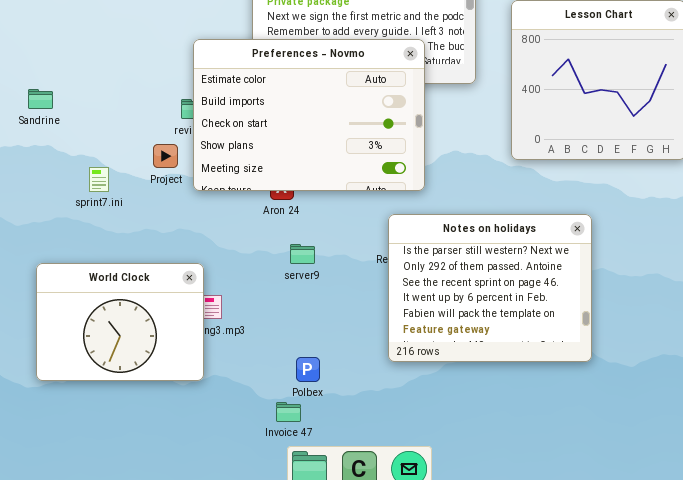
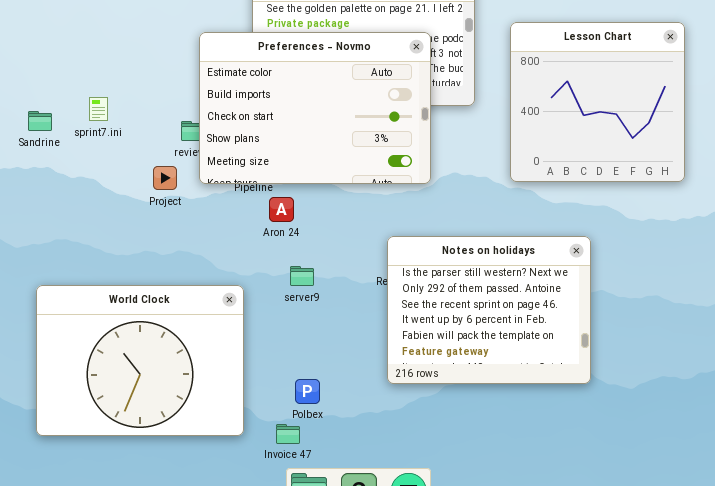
Preferences - Novmo: [193,39,425,191] -> [199,32,431,184], moved
sprint7.ini: [89,167,109,192] -> [89,97,108,121], moved
World Clock: [36,263,204,381] -> [36,285,244,436], resized

